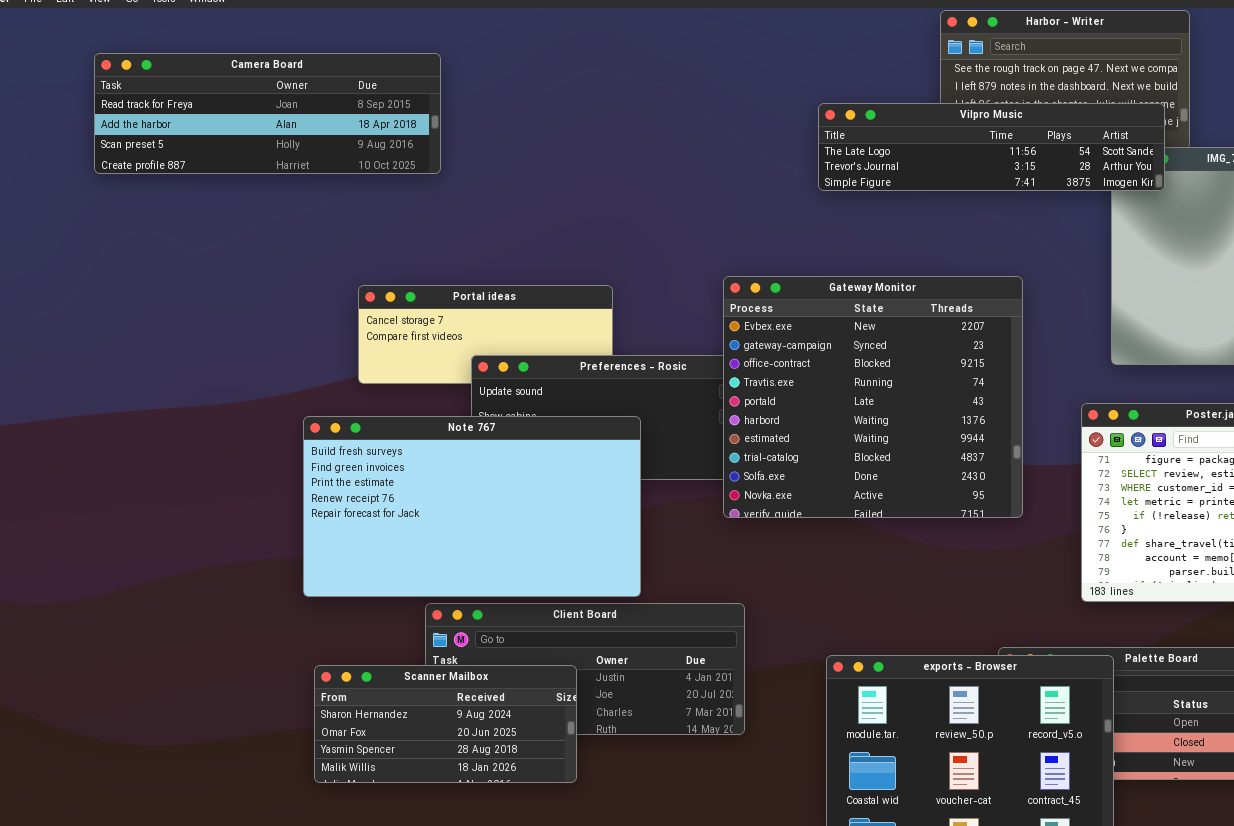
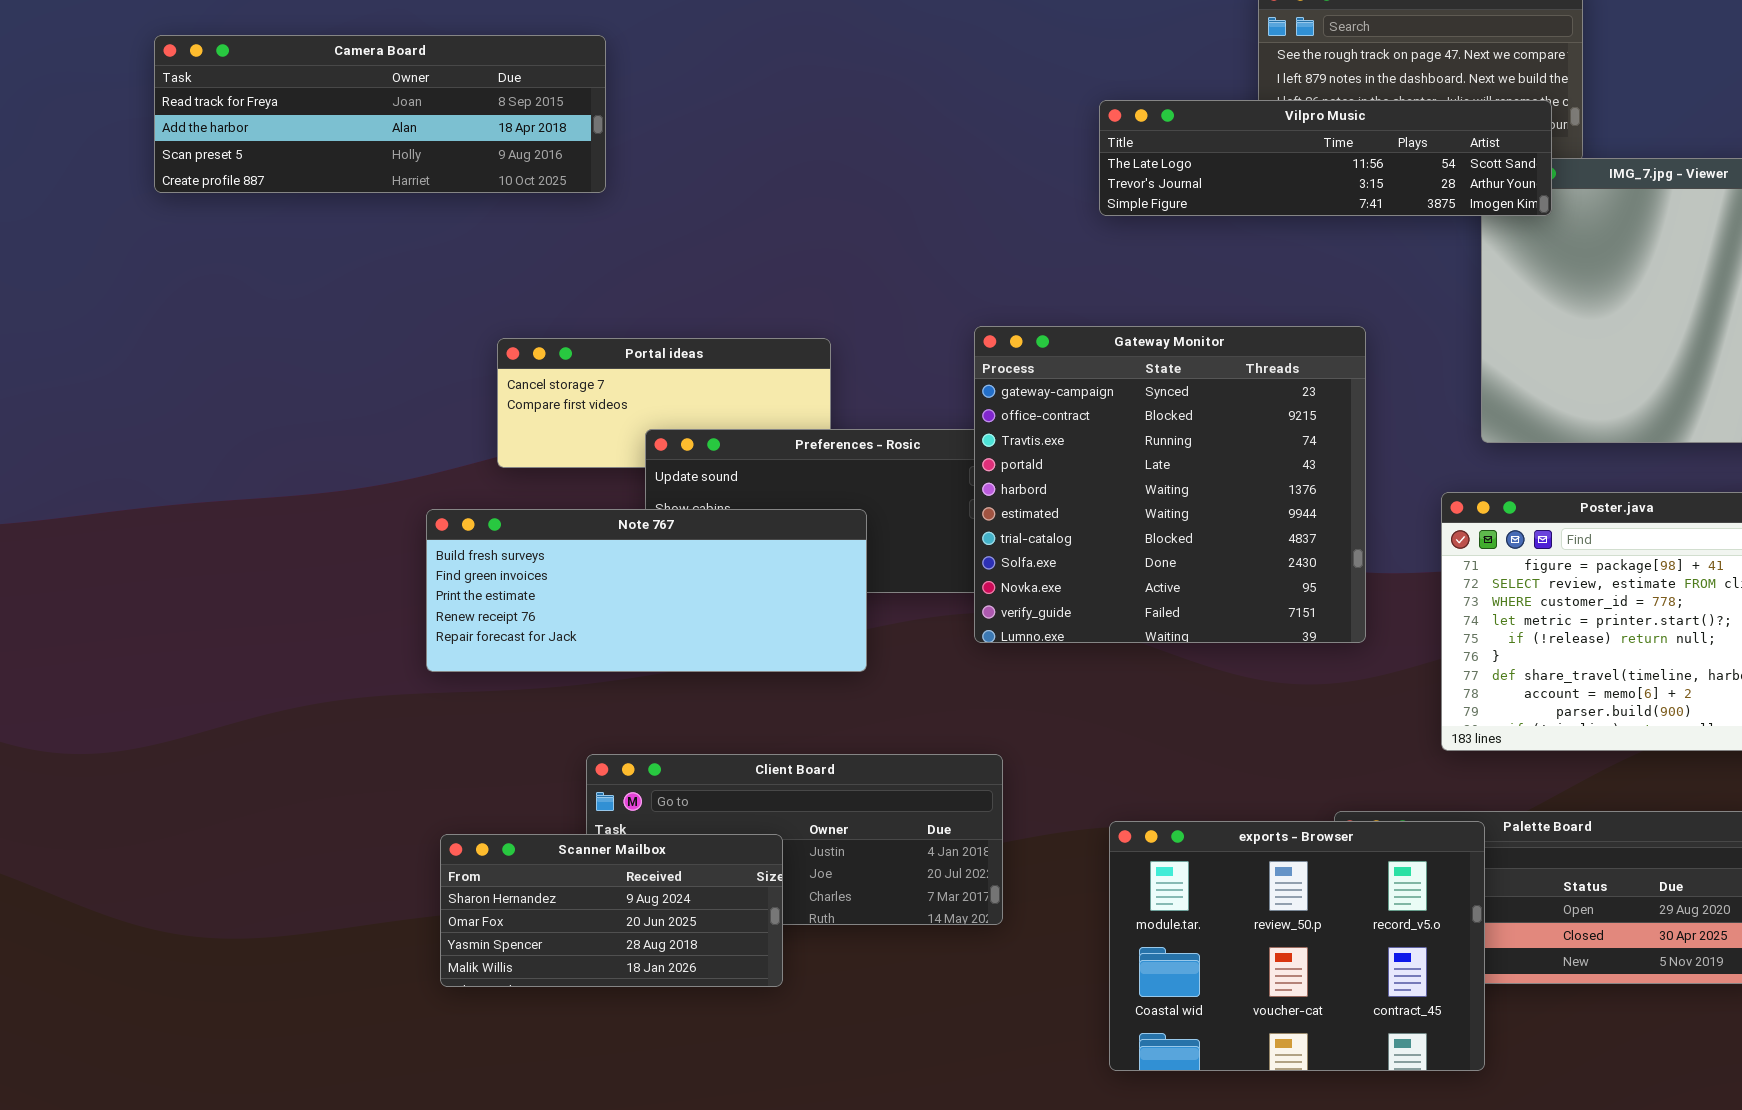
Gateway Monitor: [723,276,1023,518] -> [974,326,1366,643], scrolled down 1 row
Note 767: [303,416,641,597] -> [426,509,867,672], resized

